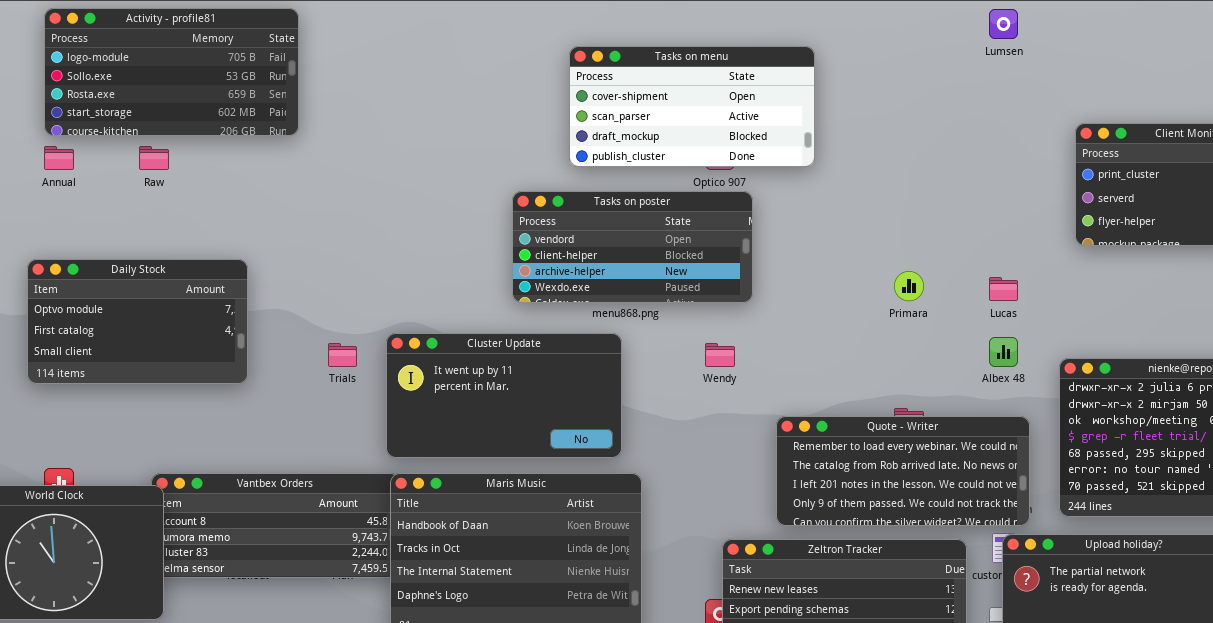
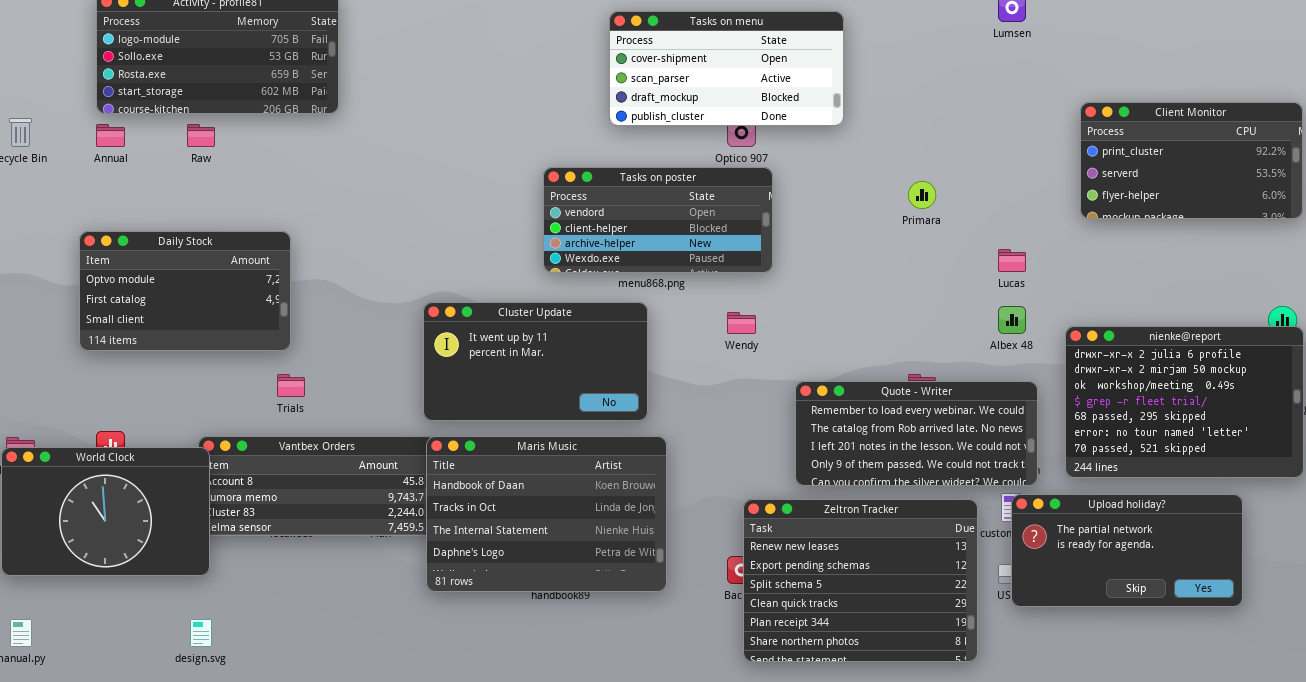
Tasks on menu: [569,46,815,167] -> [609,11,844,126], moved
Primara: [894,271,924,301] -> [908,181,936,209], moved
Trials: [328,343,357,367] -> [277,374,305,397], moved

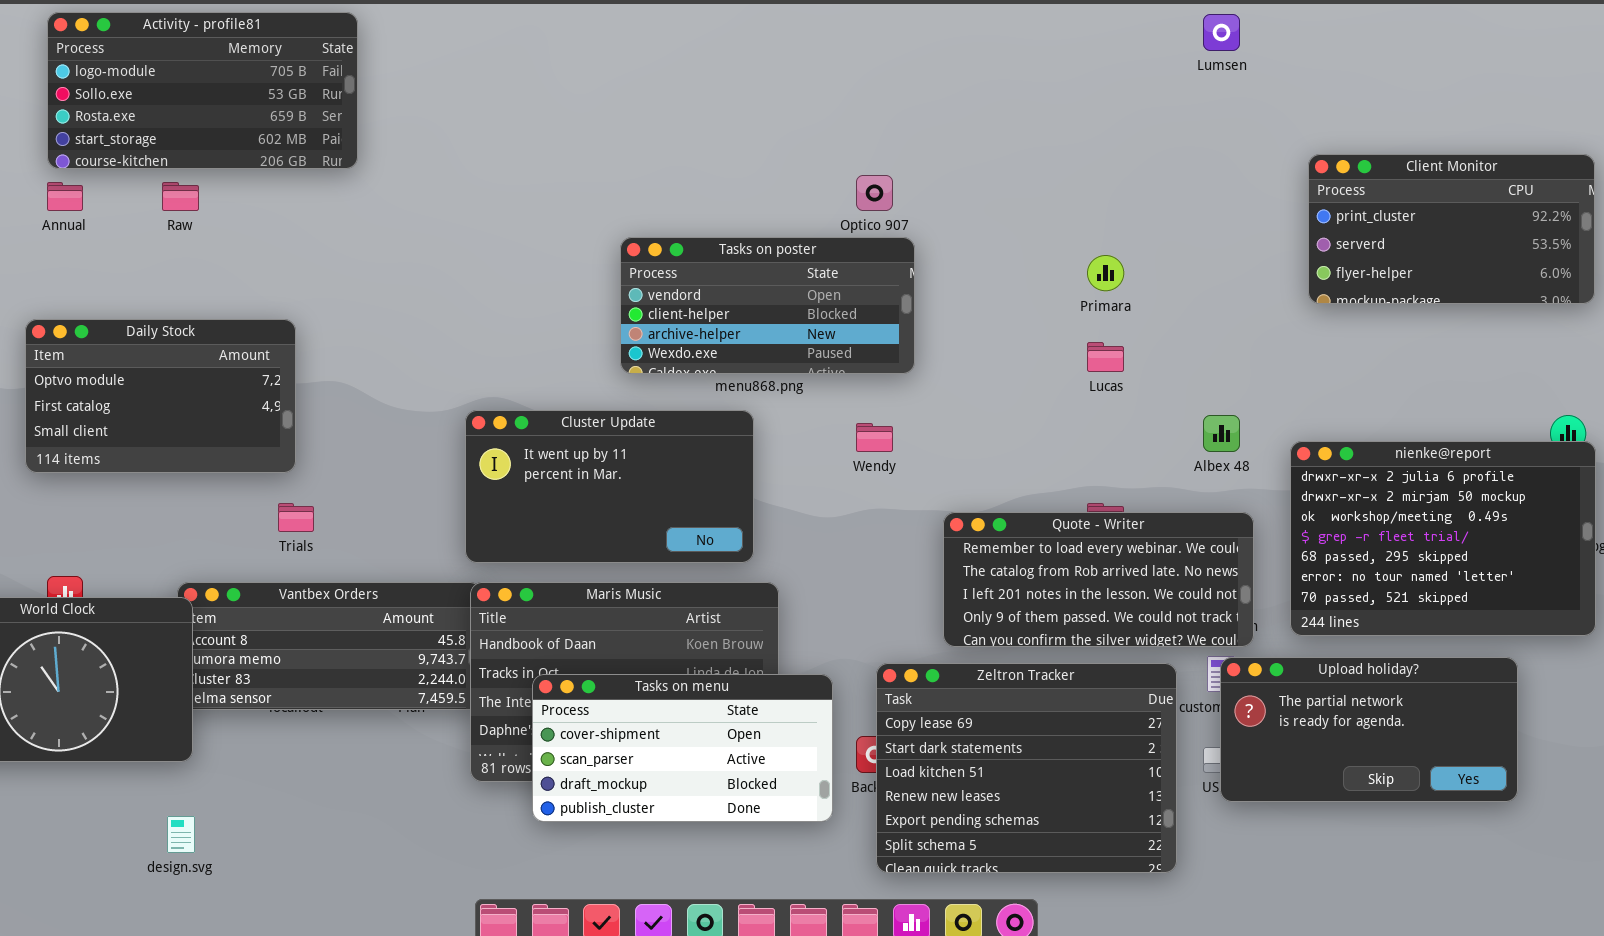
Tasks on menu: [609,11,844,126] -> [532,674,833,822], moved
Lucas: [998,249,1026,272] -> [1087,342,1124,372], moved
Zeltron Tracker: [743,499,978,662] -> [876,663,1177,873], scrolled up 3 rows

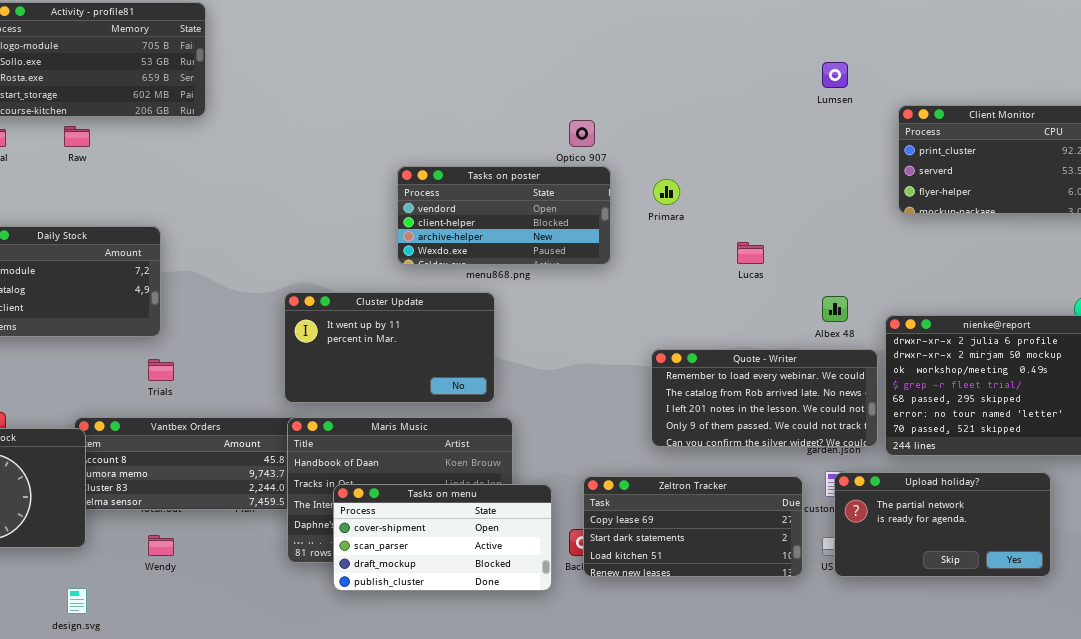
Lumsen: [1203,14,1240,51] -> [822,62,848,88], moved
Primara: [1087,255,1124,291] -> [653,179,680,205], moved
Wendy: [856,423,893,452] -> [148,535,174,556], moved
Quote - Writer: [943,512,1254,647] -> [651,349,878,447], moved
Zeltron Tracker: [876,663,1177,873] -> [583,476,803,577], resized

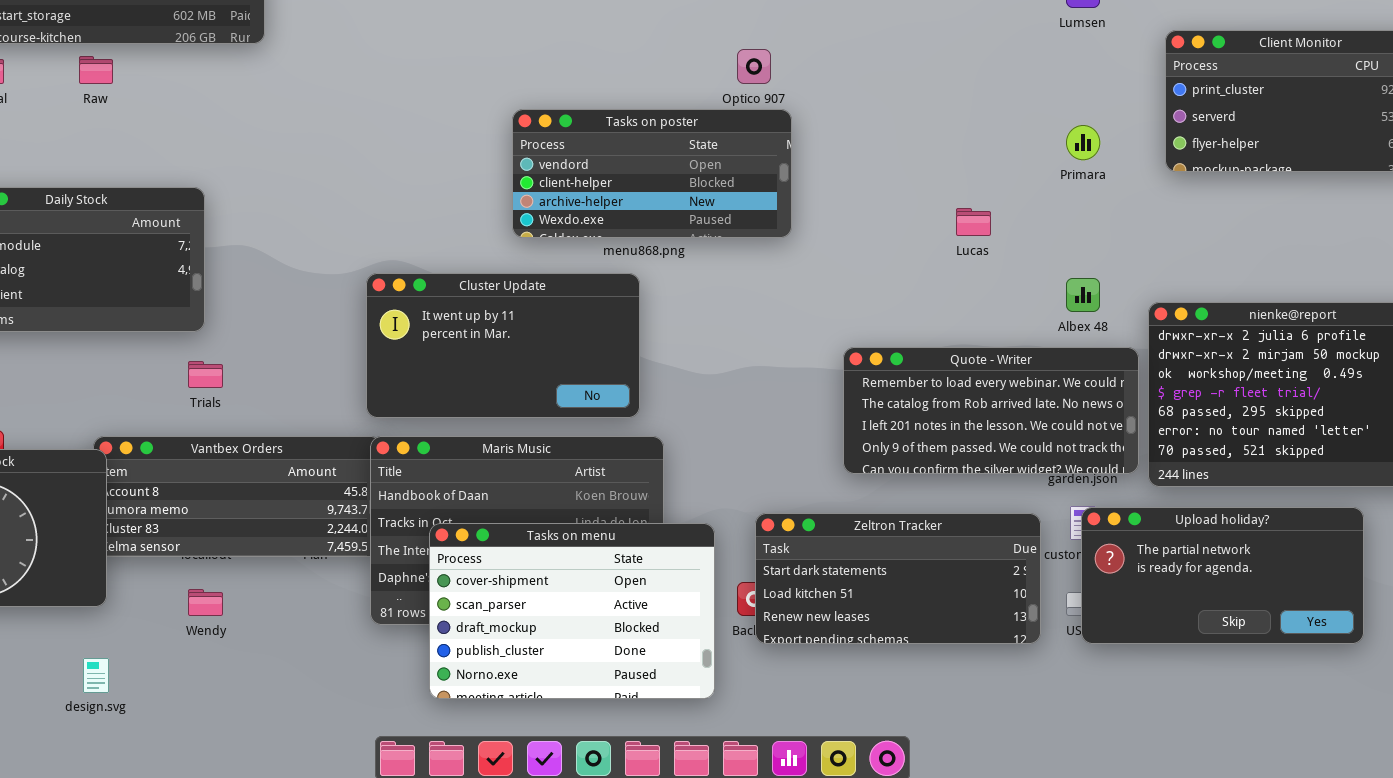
Primara: [653,179,680,205] -> [1066,125,1100,160], moved
Zeltron Tracker: [583,476,803,577] -> [755,513,1041,644], scrolled down 1 row
Tasks on menu: [333,484,552,591] -> [429,523,715,699], resized

